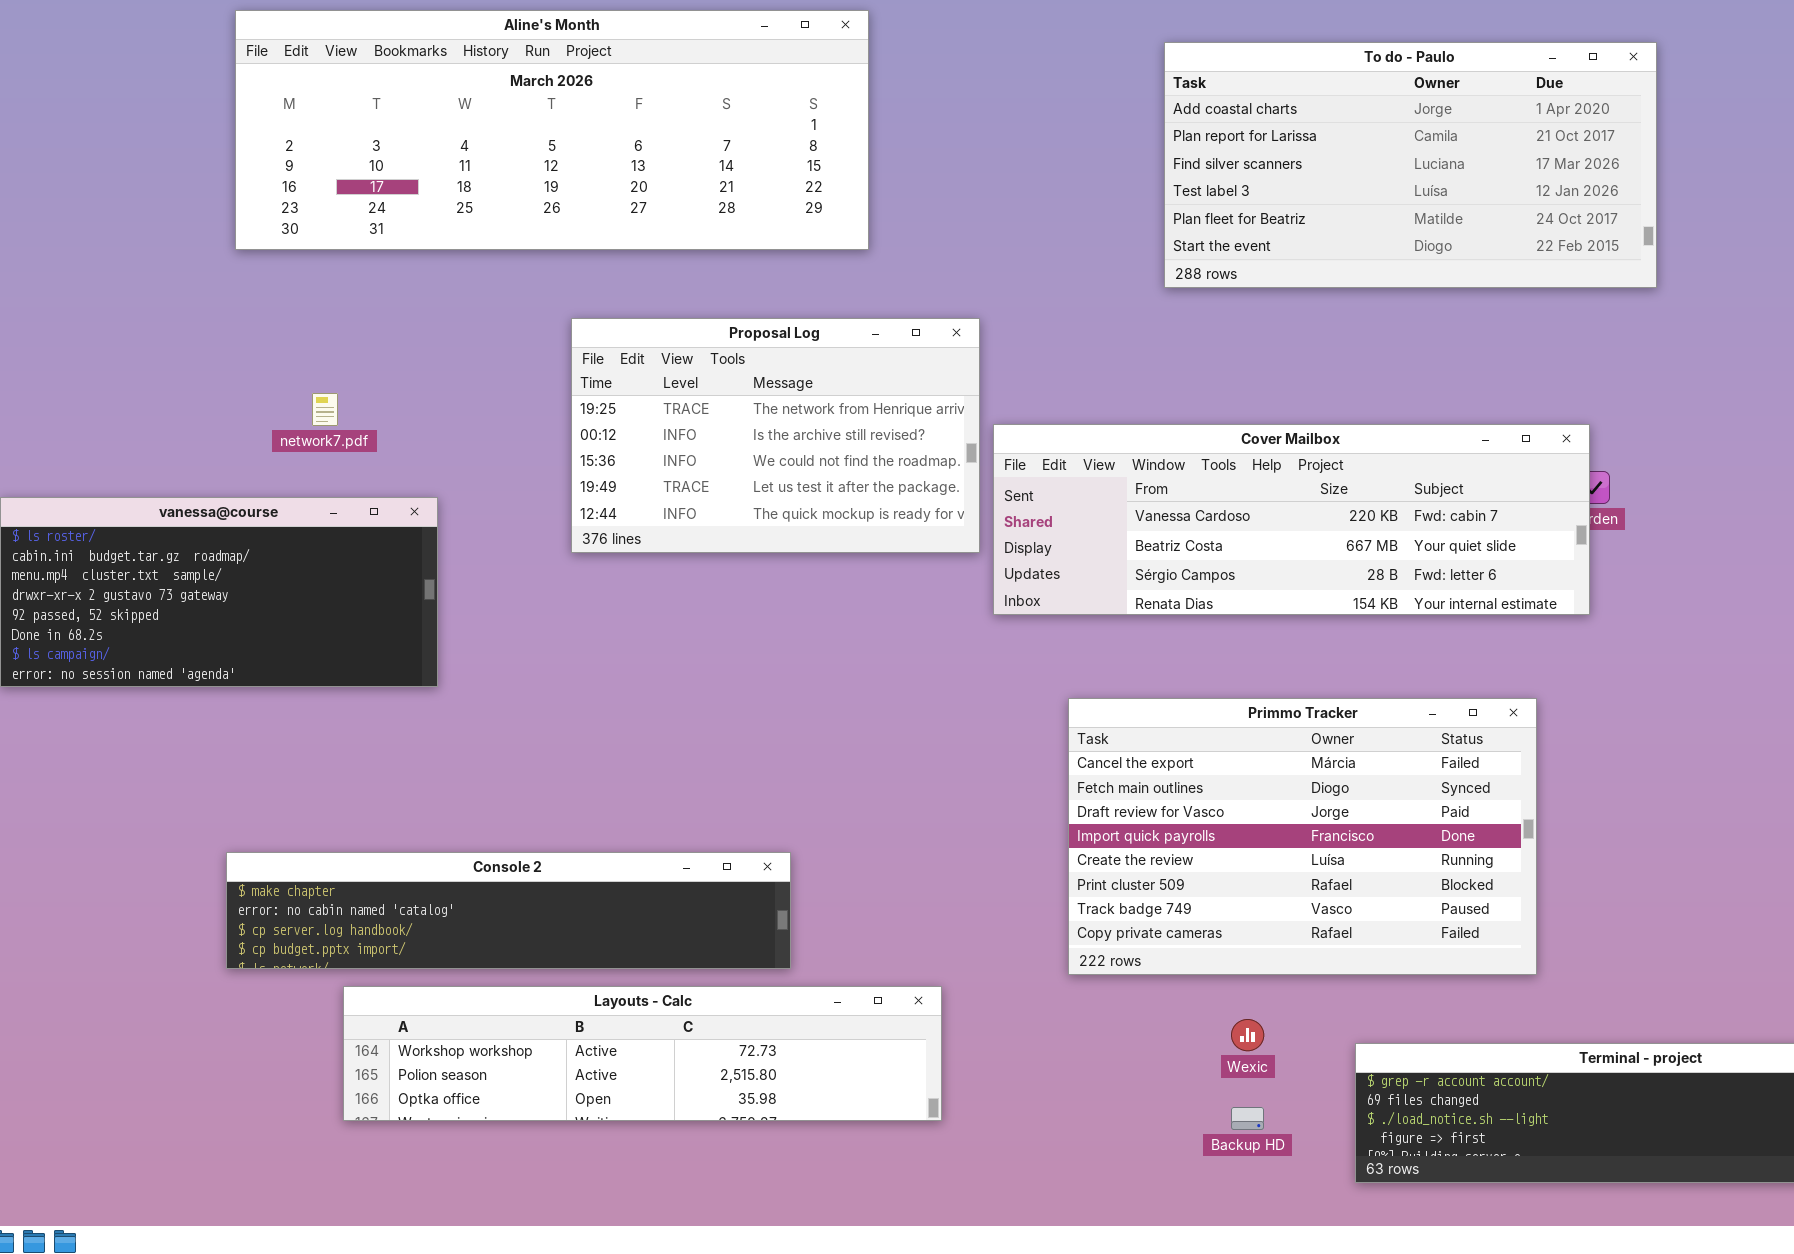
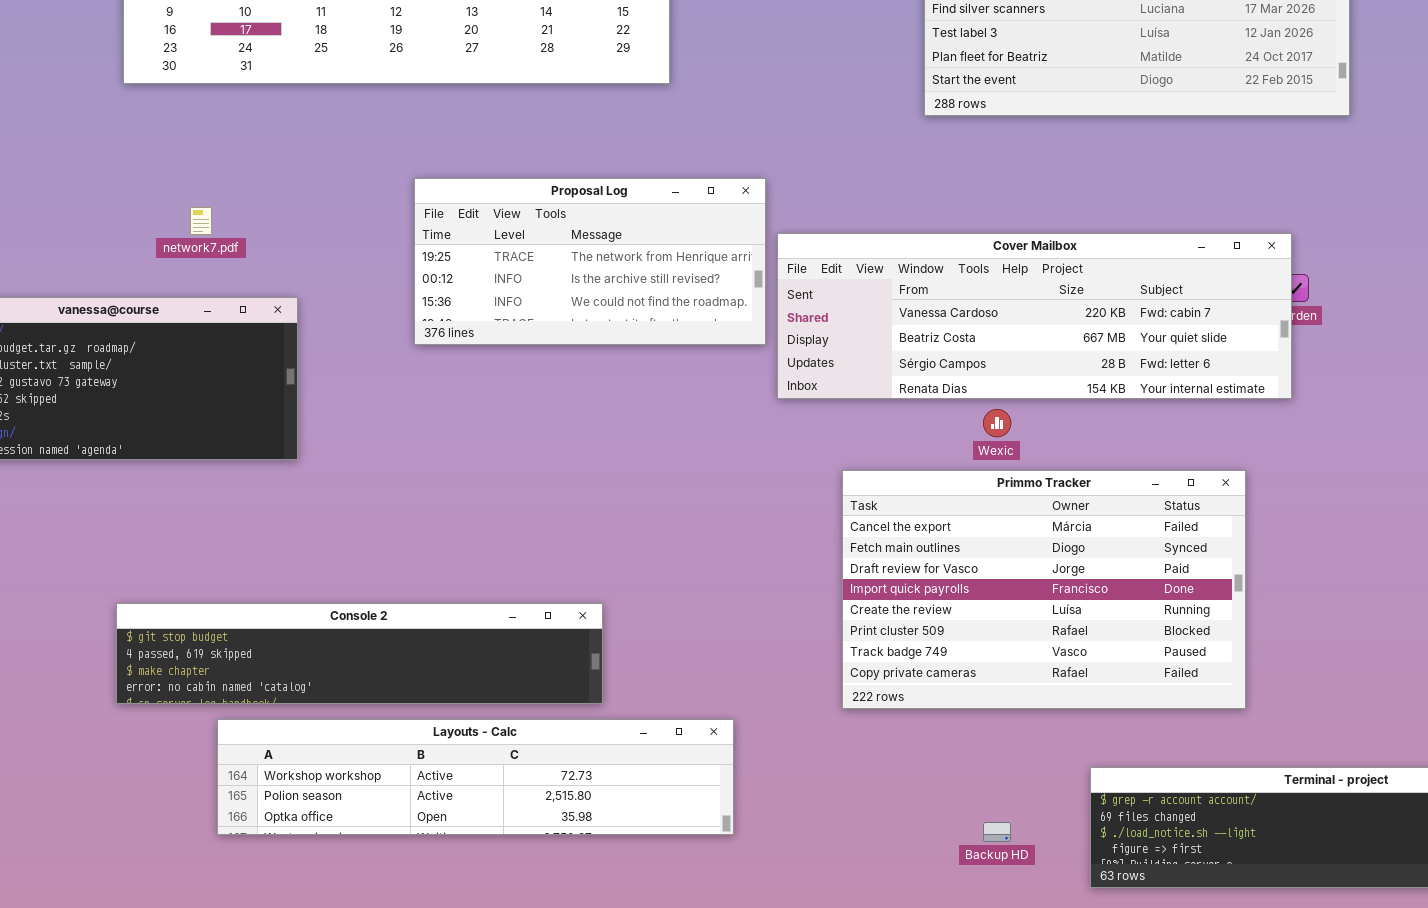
Proposal Log: [571,318,980,553] -> [414,178,766,345], resized
Console 2: [226,852,791,969] -> [116,603,603,704], scrolled up 2 rows
Wexic: [1231,1019,1264,1051] -> [983,409,1011,437], moved

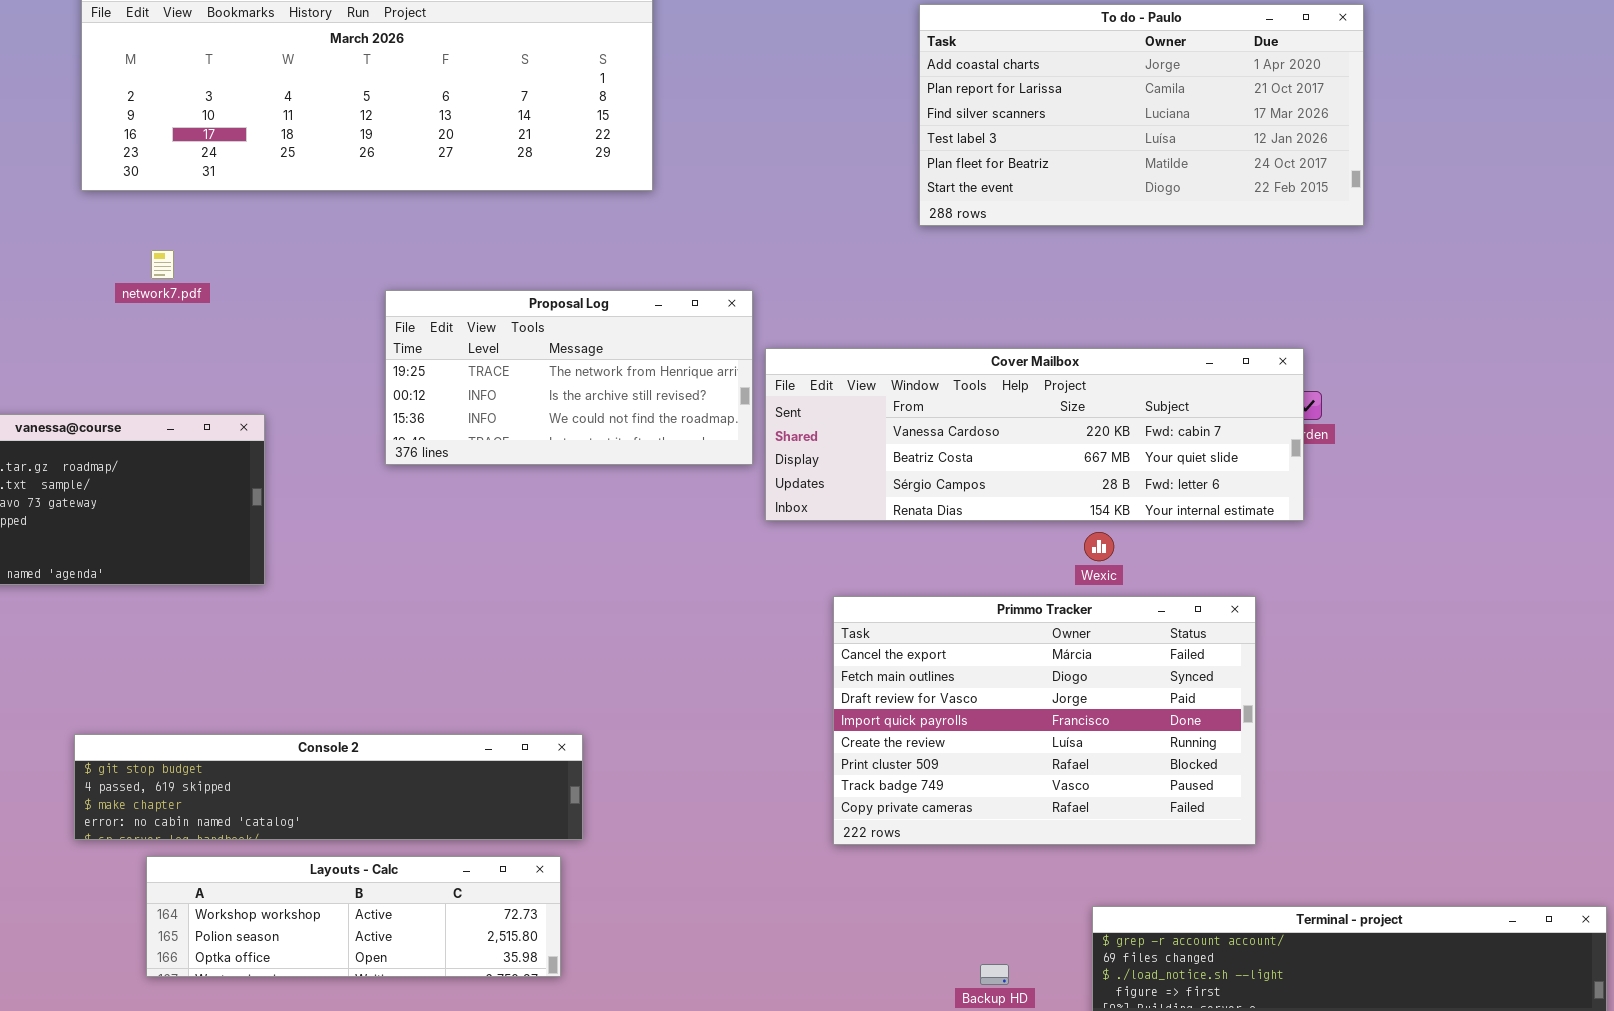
network7.pdf: [190,207,212,235] -> [151,250,174,279], moved
Wexic: [983,409,1011,437] -> [1084,532,1114,561], moved
Layouts - Calc: [217,719,734,835] -> [146,856,561,977], moved, resized

